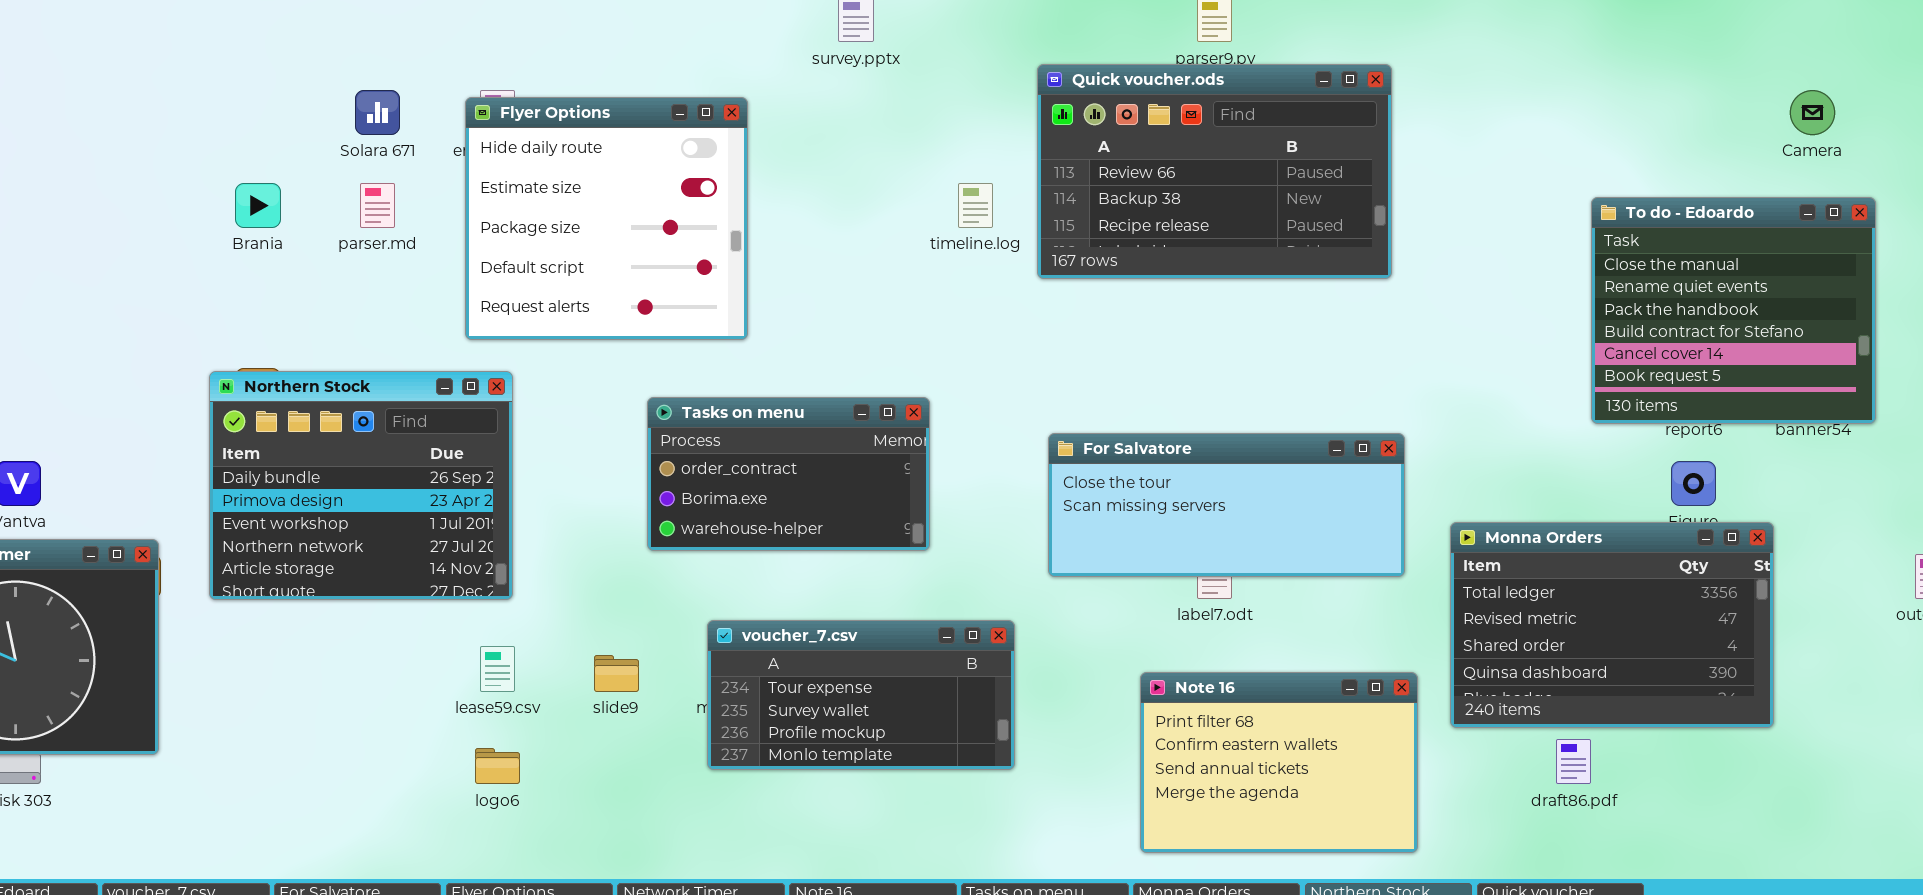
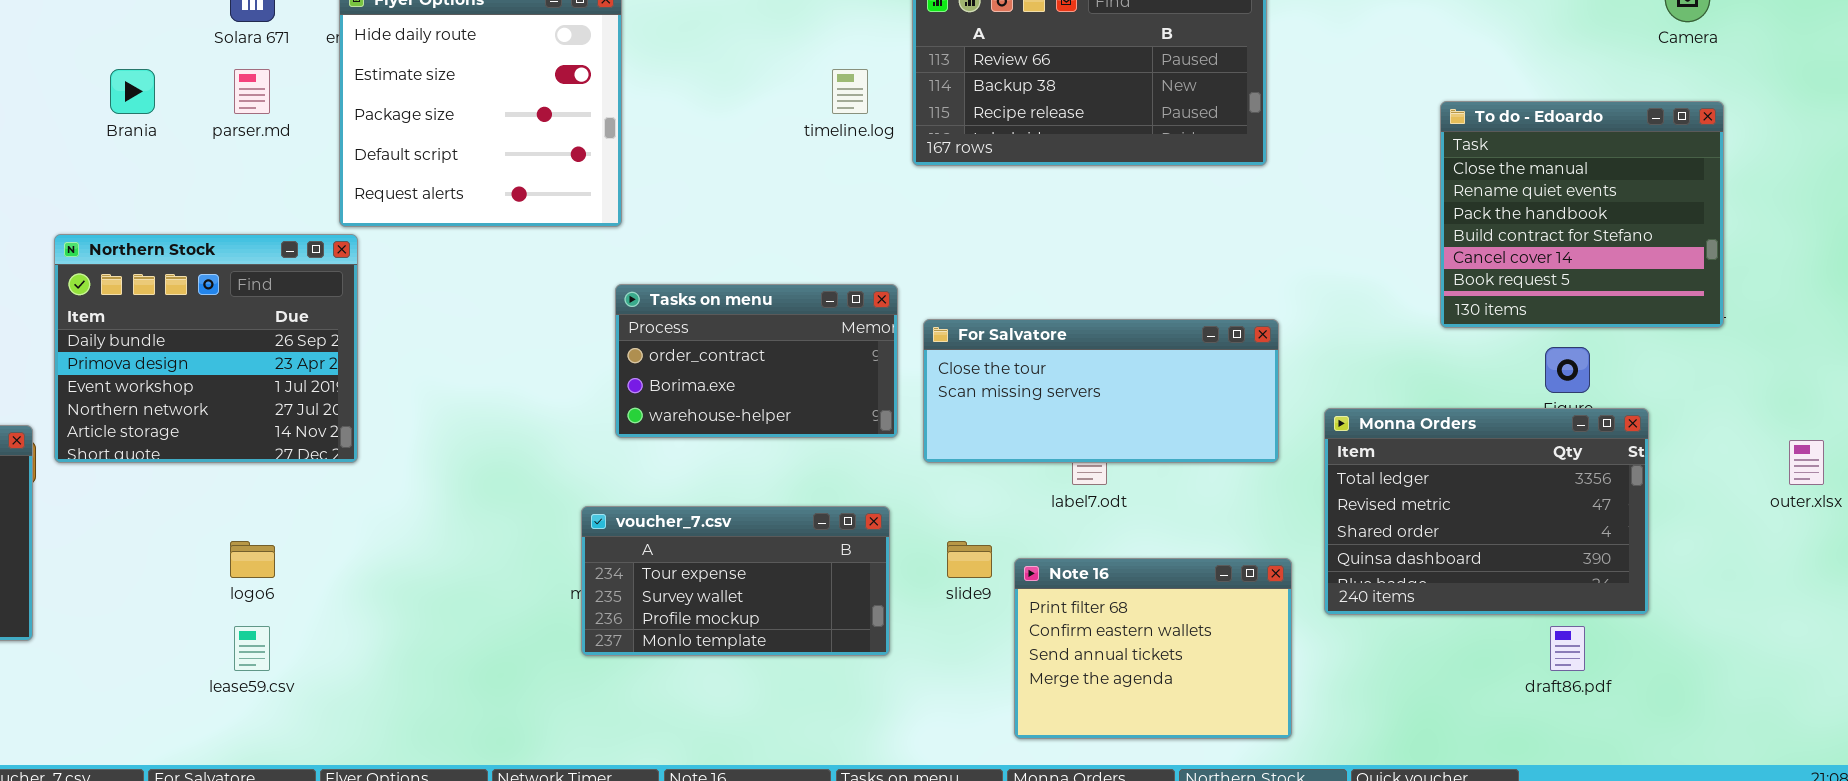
To do - Edoardo: [1591,197,1876,424] -> [1440,101,1724,328], moved
Northern Stock: [209,371,513,600] -> [54,234,358,463], moved
Tasks on menu: [647,397,930,551] -> [615,284,898,438], moved
lease59.csv: [480,646,515,692] -> [234,626,270,671], moved
slide9: [594,655,639,692] -> [947,541,992,578], moved
draft86.pdf: [1556,739,1591,784] -> [1550,626,1585,671], moved
logo6: [475,748,520,784] -> [230,541,275,578], moved

